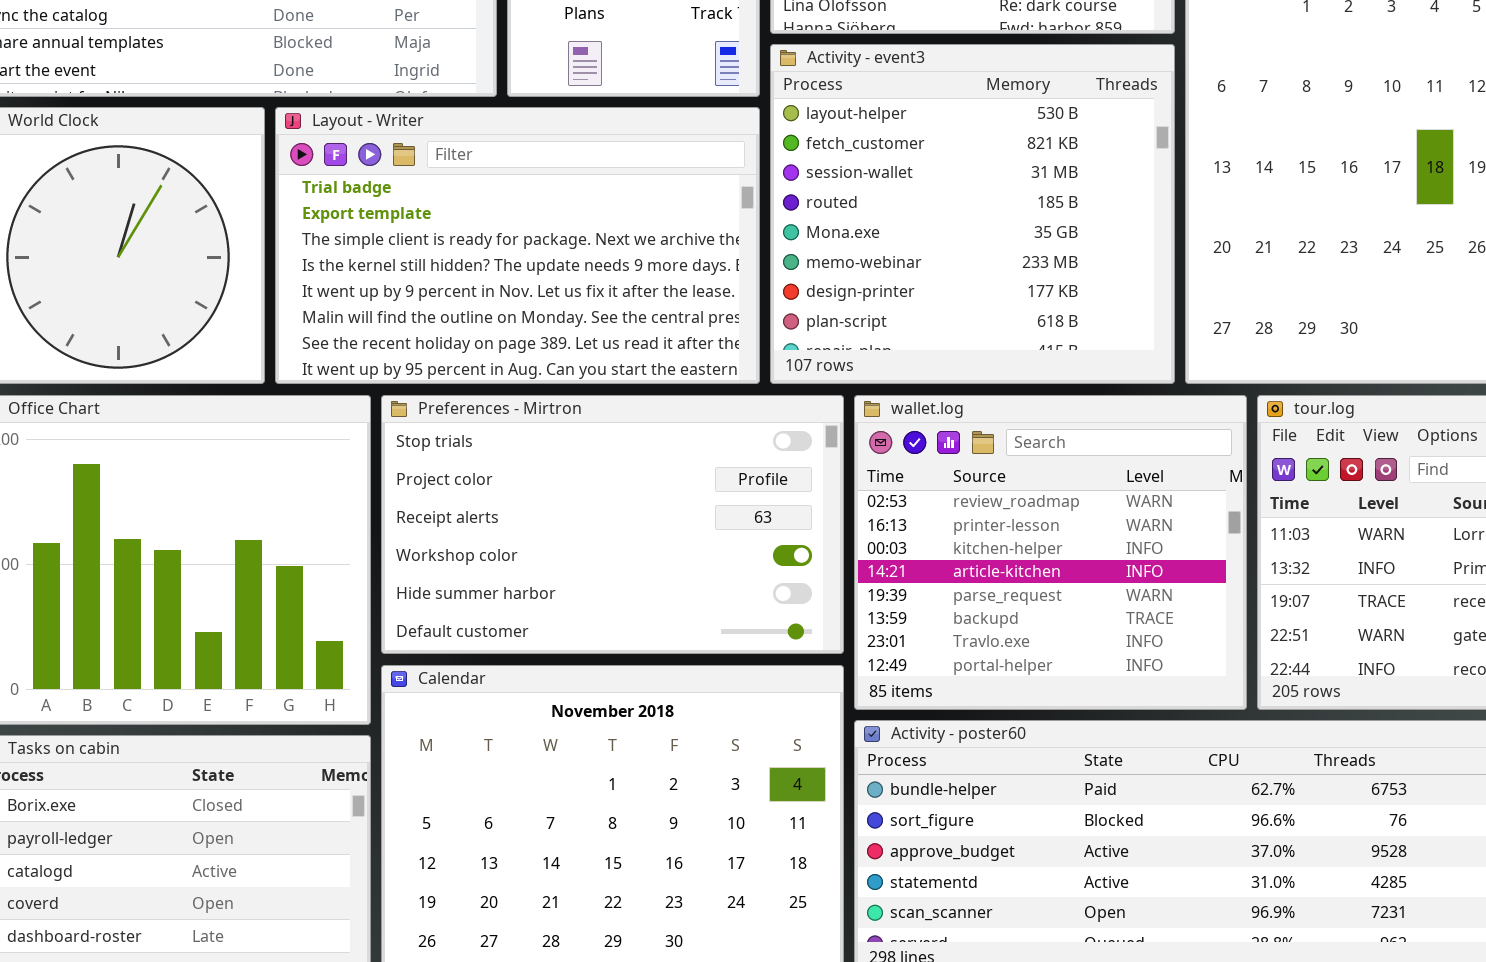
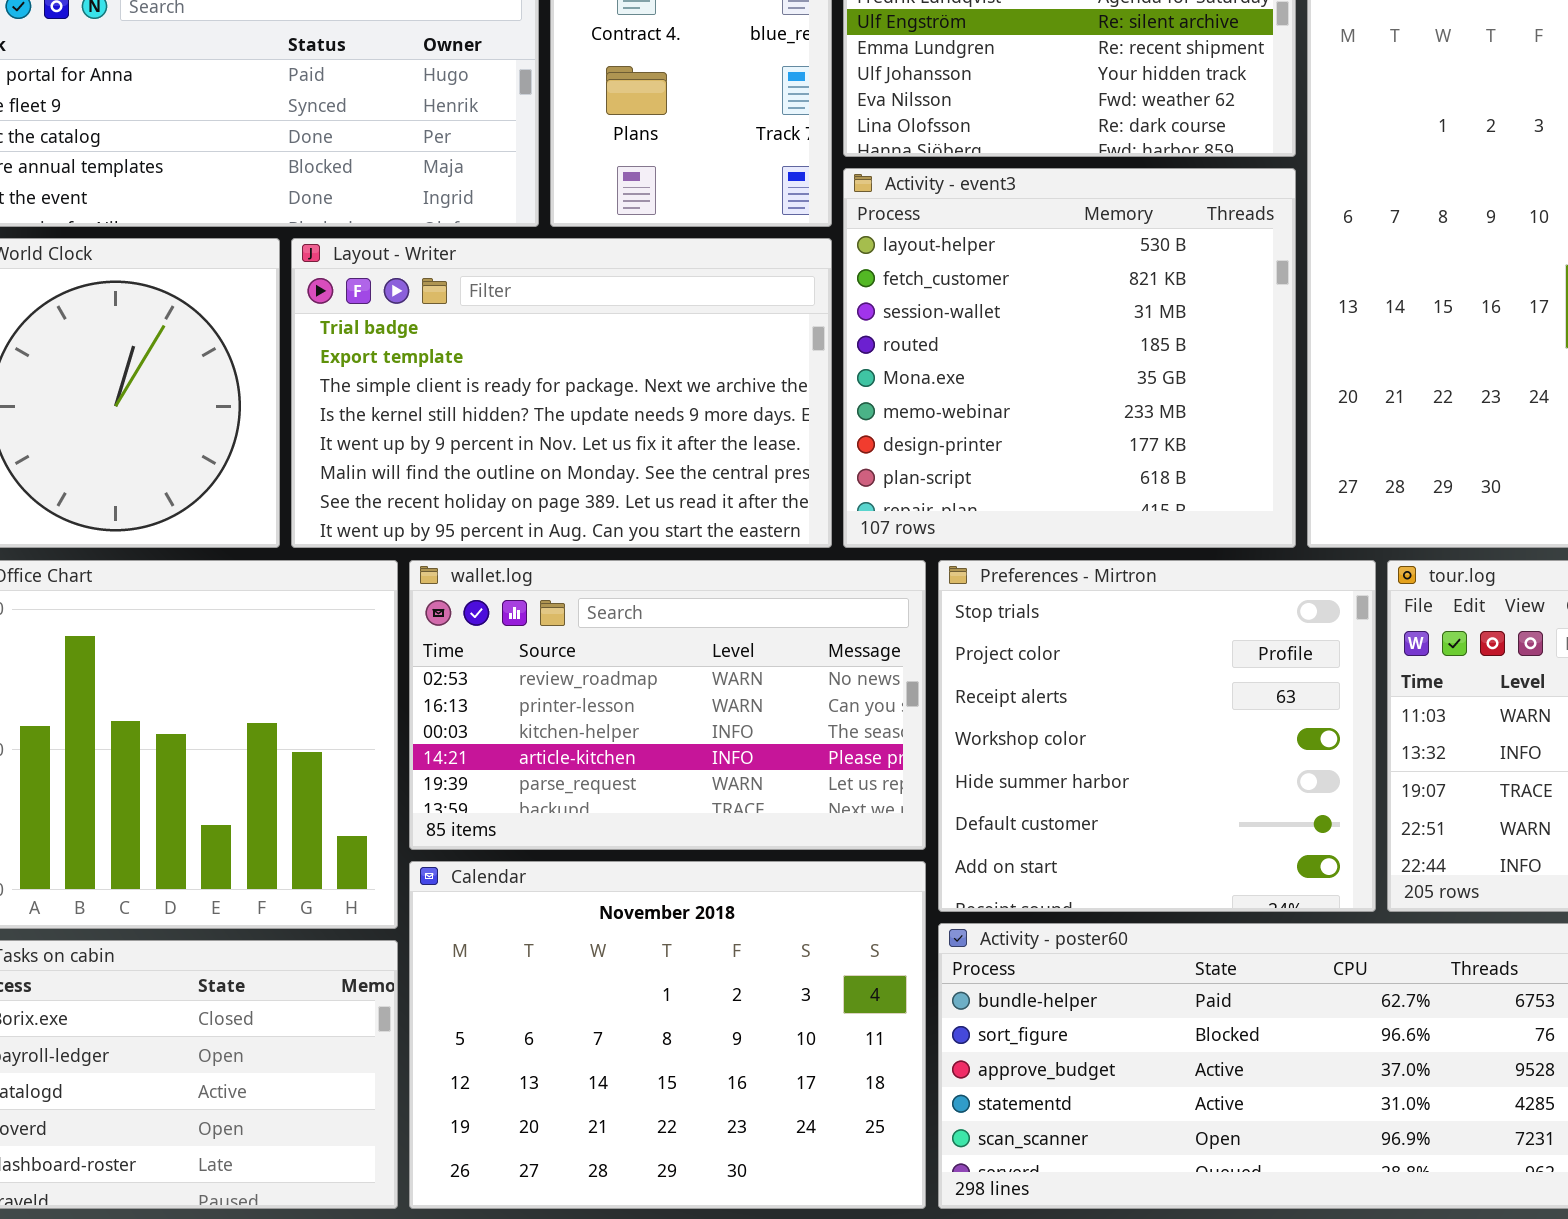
Preferences - Mirtron: [381,395,844,654] -> [938,560,1376,912], moved, resized
wallet.log: [854,395,1247,710] -> [409,560,926,850], moved, resized

